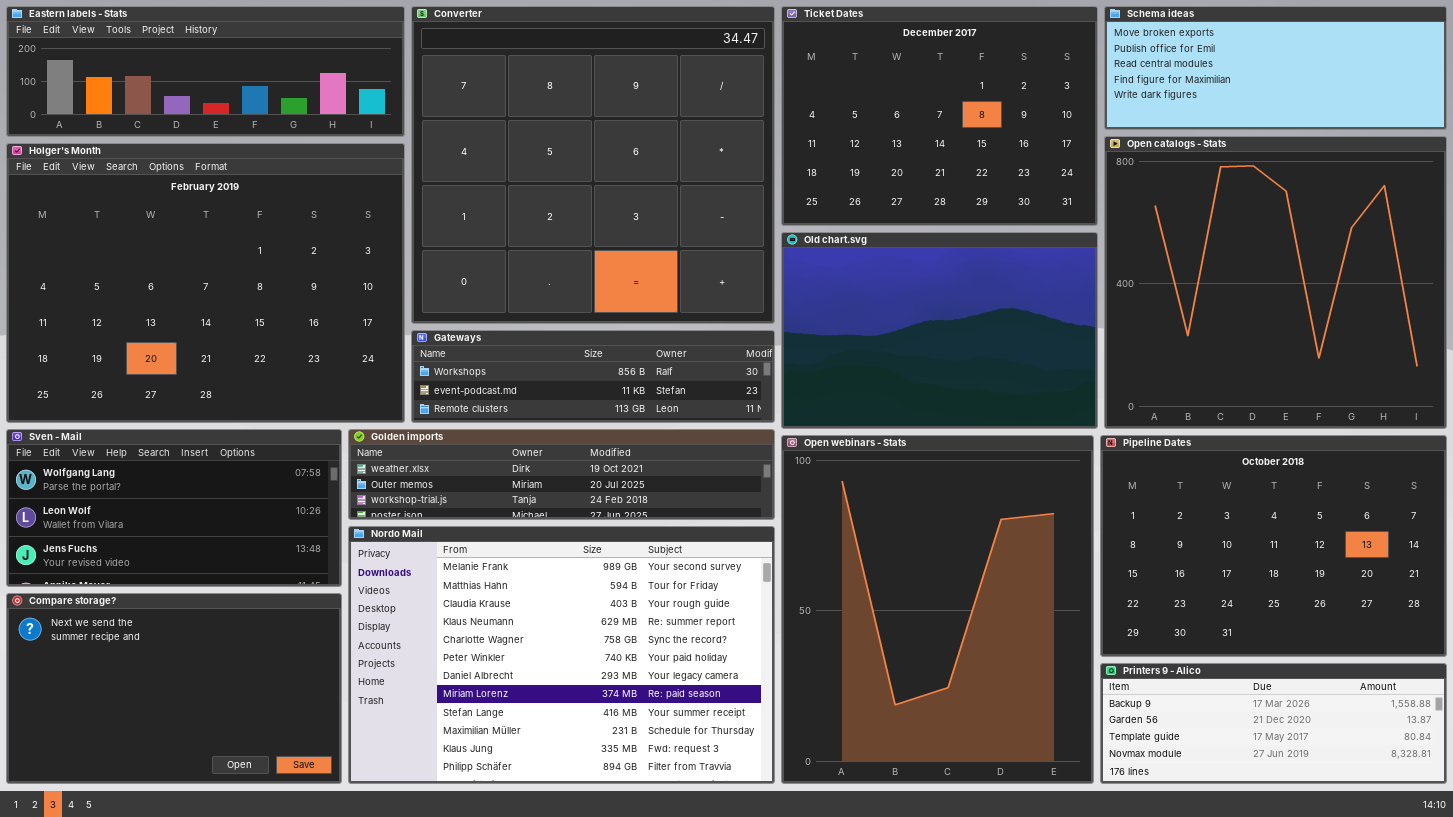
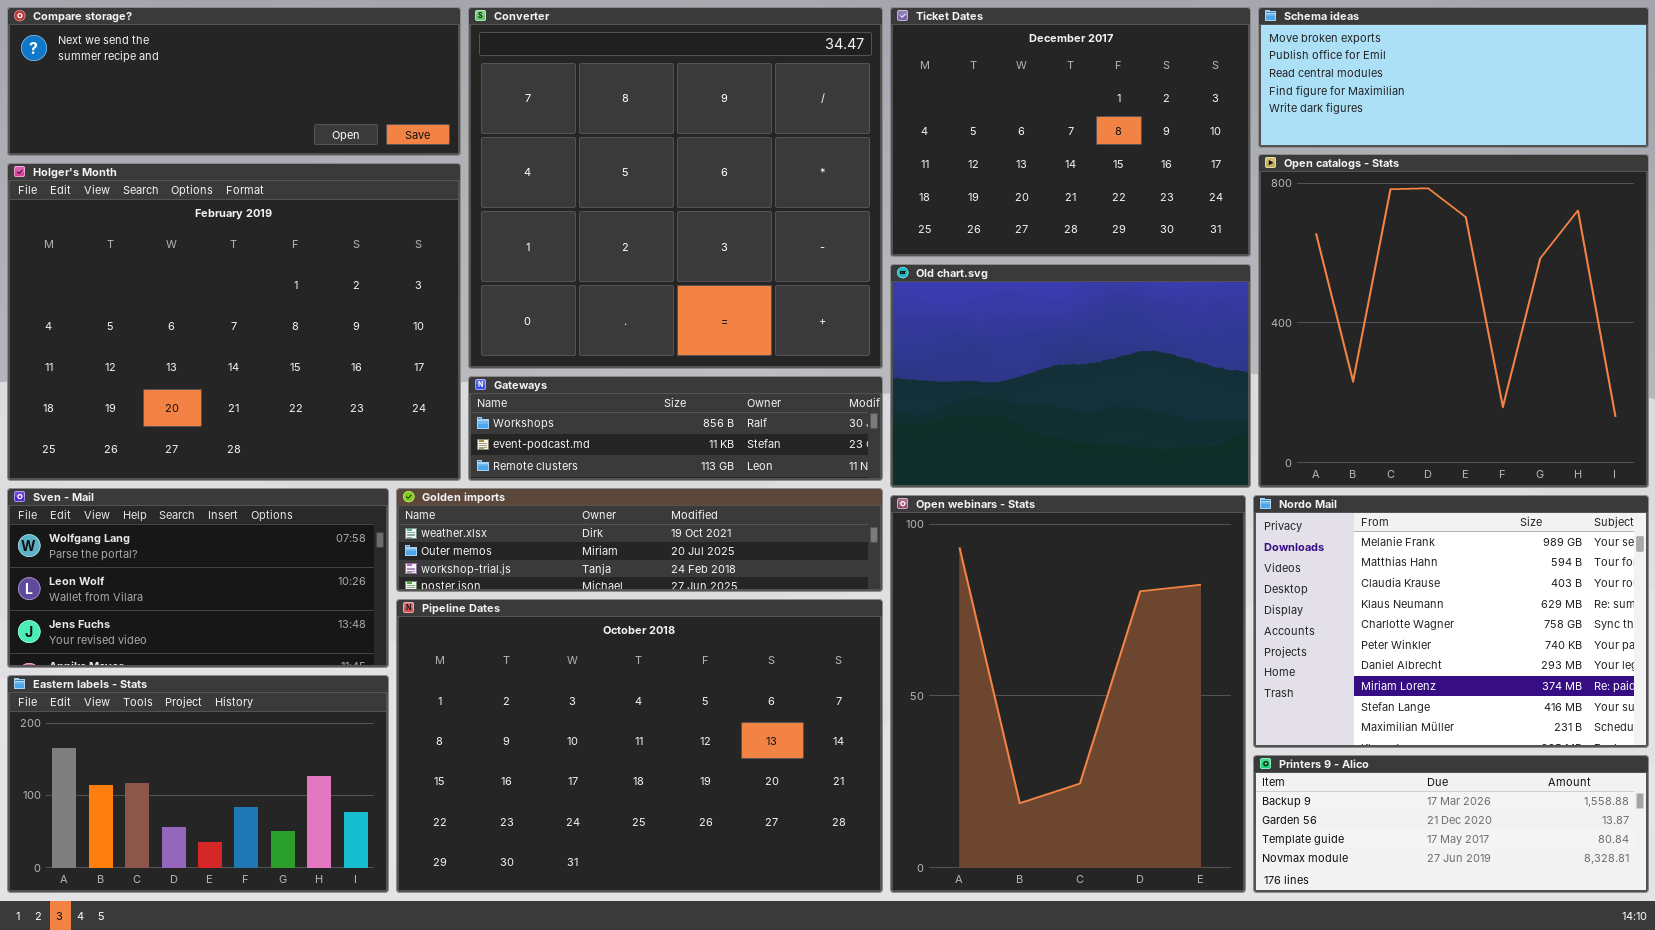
Eastern labels - Stats: [6,6,405,137] -> [7,675,389,893], moved, resized
Pipeline Dates: [1100,435,1447,657] -> [396,599,883,893], moved, resized
Nordo Mail: [348,526,775,784] -> [1253,495,1649,748], moved, resized
Compare storage?: [6,593,342,784] -> [7,7,461,156], moved, resized

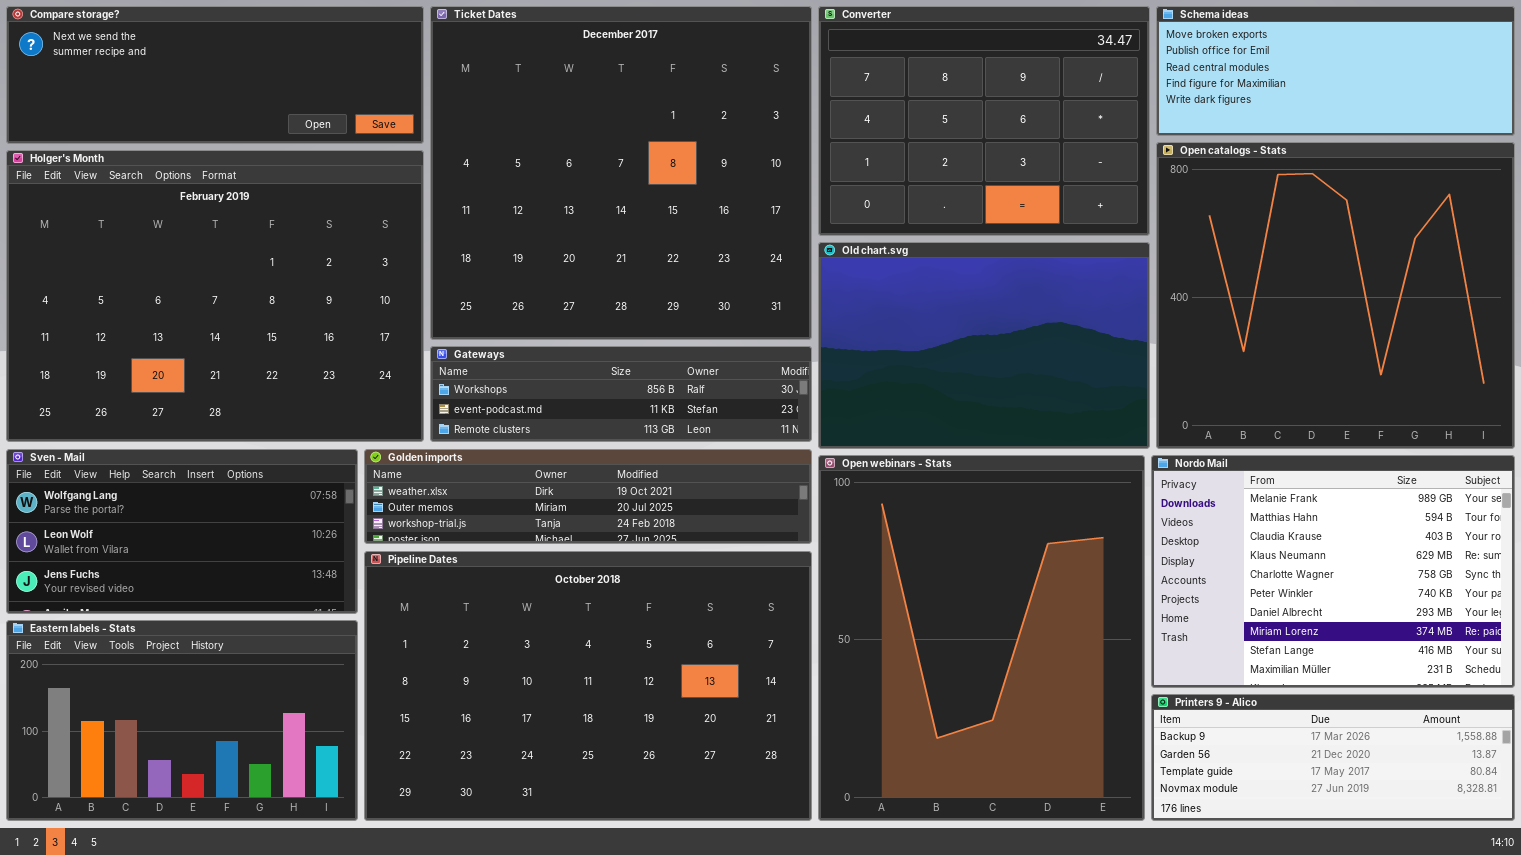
Converter: [468,7,883,369] -> [818,6,1150,236], moved, resized
Ticket Dates: [890,7,1251,257] -> [430,6,812,340], moved, resized

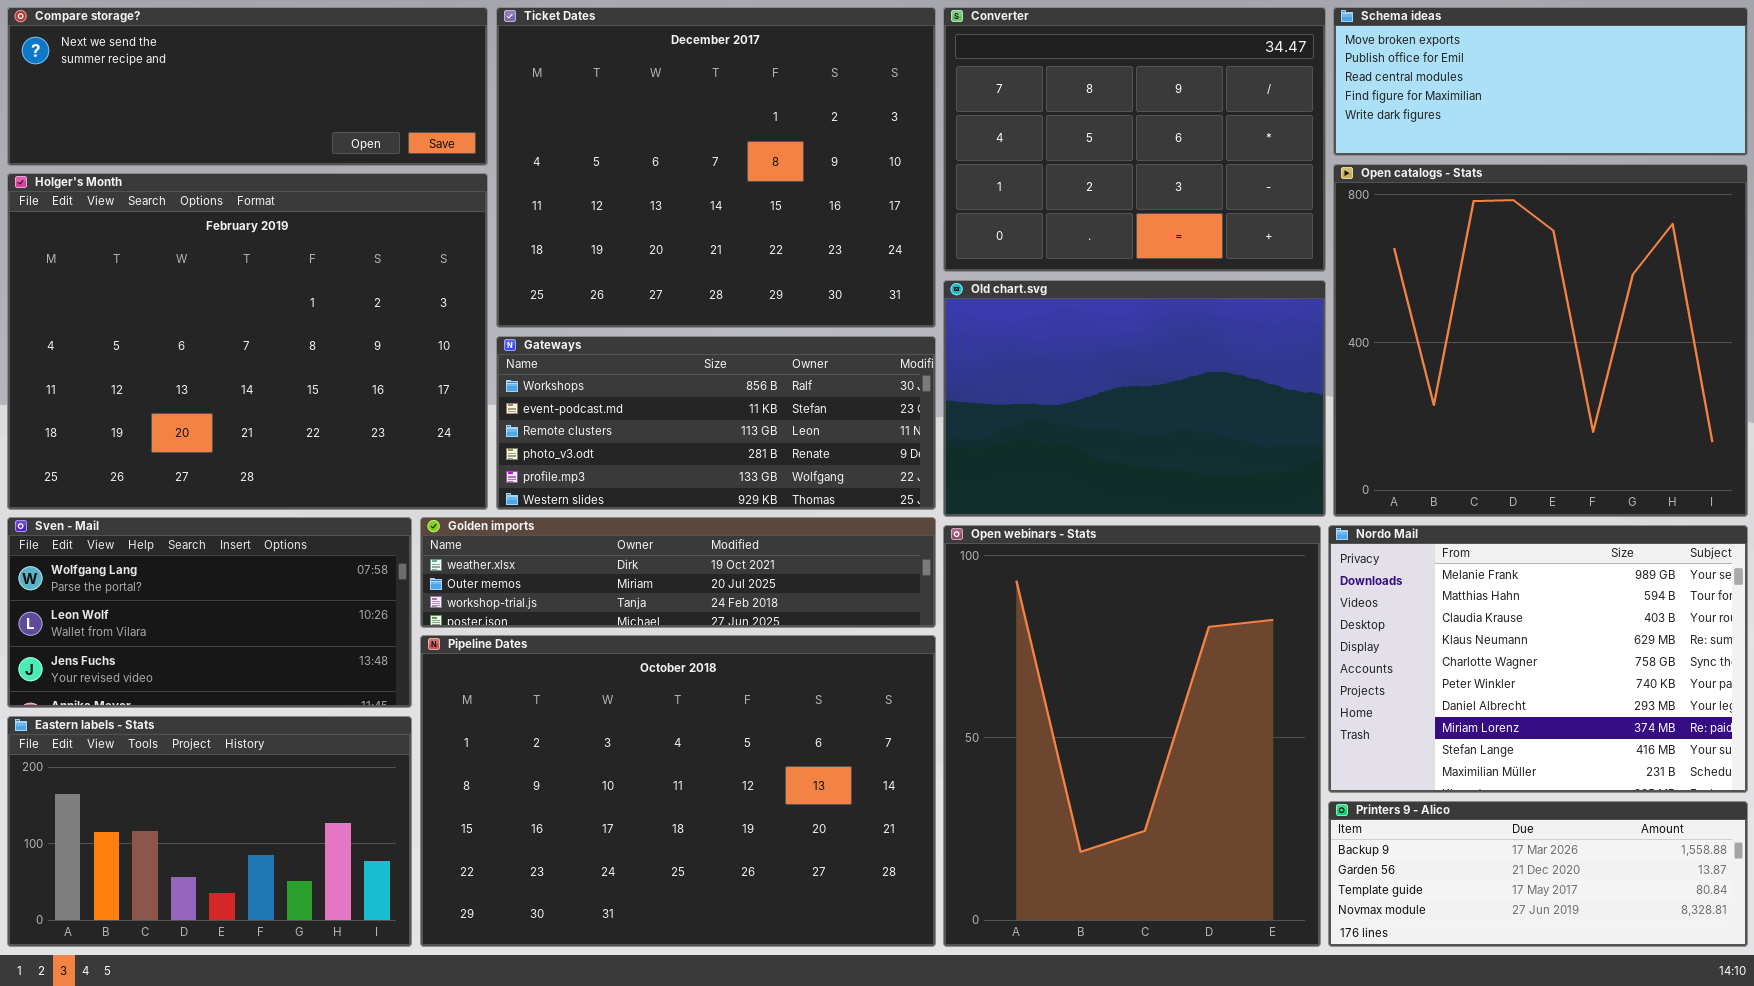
Ticket Dates: [430,6,812,340] -> [496,7,936,328], resized
Gateways: [430,346,812,442] -> [496,336,936,510], resized

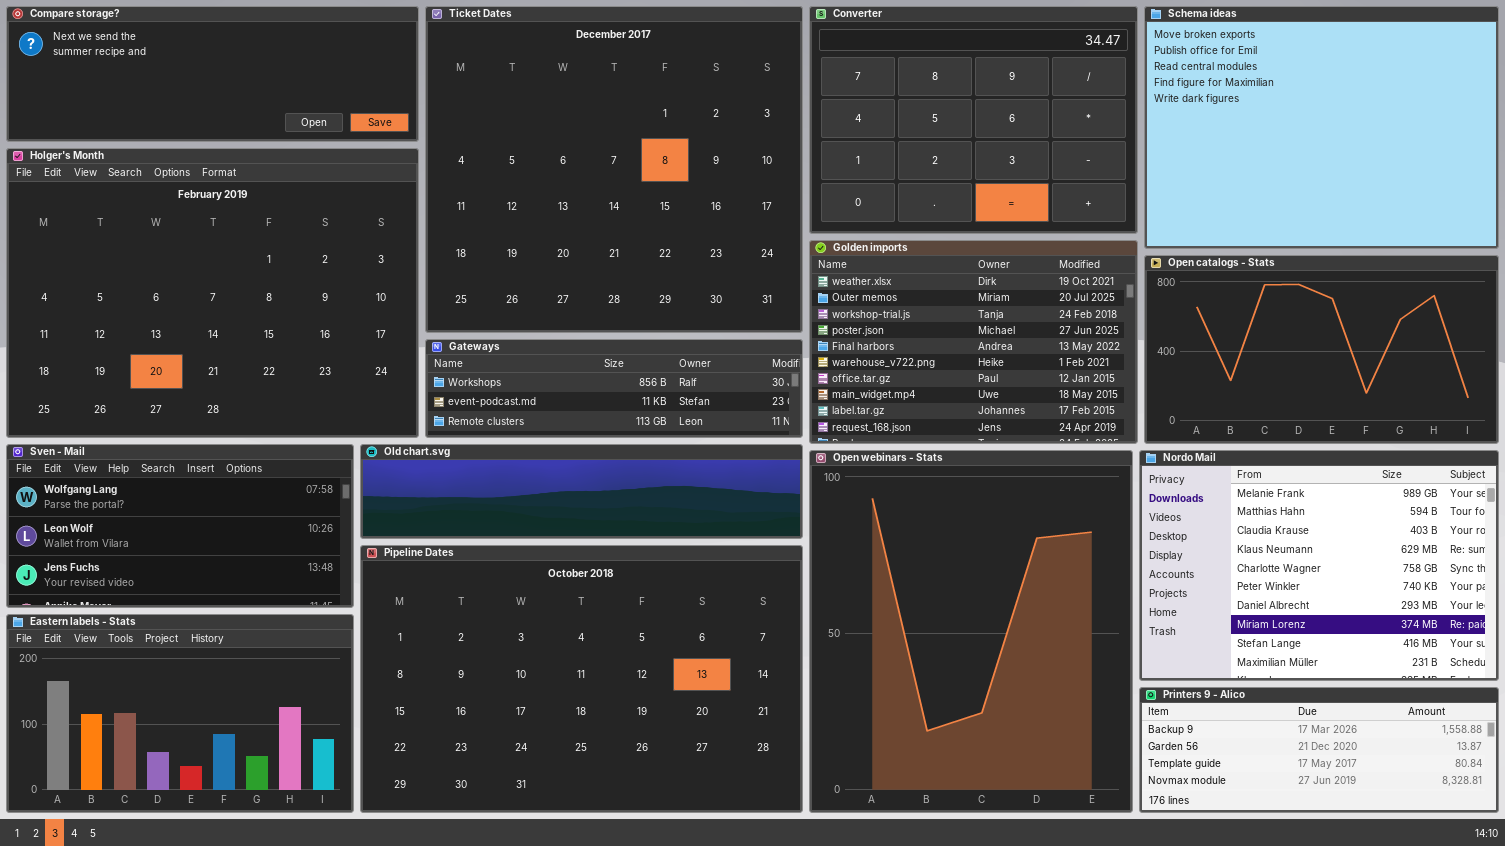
Ticket Dates: [496,7,936,328] -> [425,6,803,333], resized
Schema ideas: [1333,7,1748,156] -> [1144,6,1499,249], resized
Open catalogs - Stats: [1333,164,1748,517] -> [1144,255,1499,444], resized
Old chart.svg: [943,280,1326,517] -> [360,444,803,539], moved, resized
Gateways: [496,336,936,510] -> [425,339,803,438], resized
Golden imports: [420,517,936,628] -> [809,240,1138,444], moved, resized

